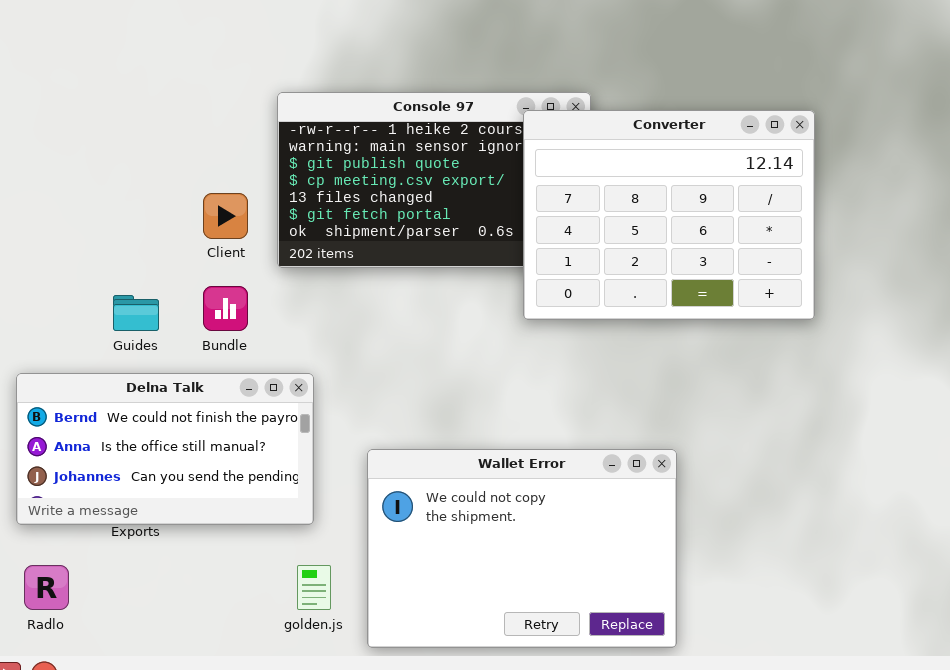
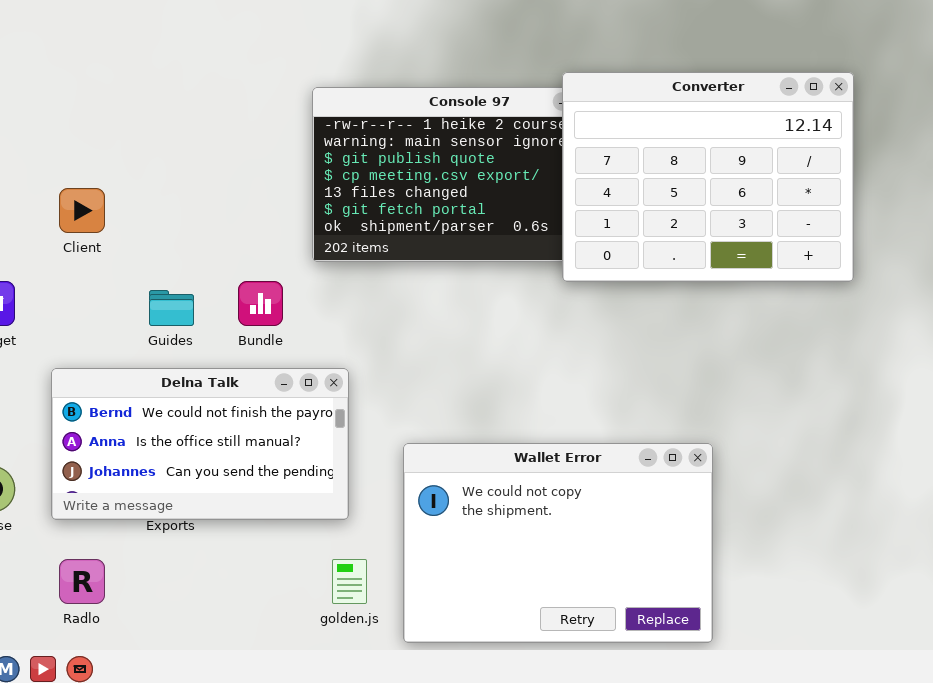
Converter: [523,110,815,320] -> [562,72,854,282], moved
Client: [203,193,248,239] -> [59,188,105,233], moved

